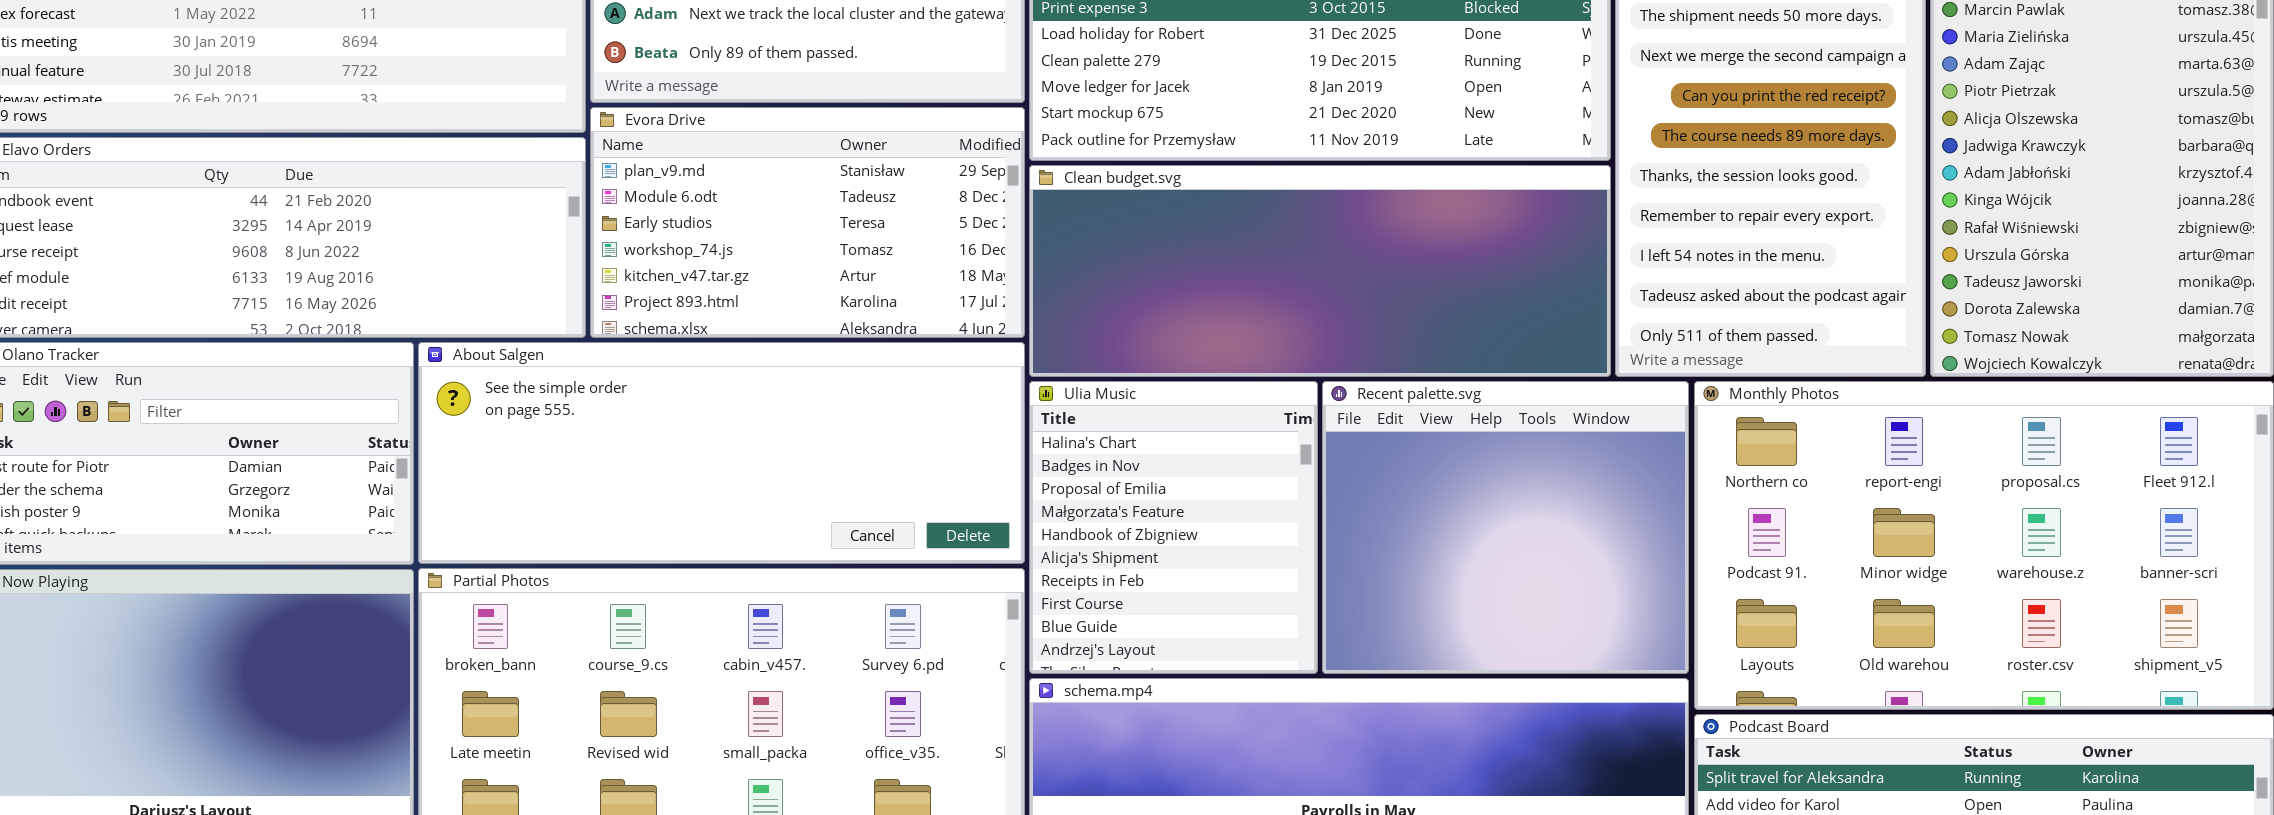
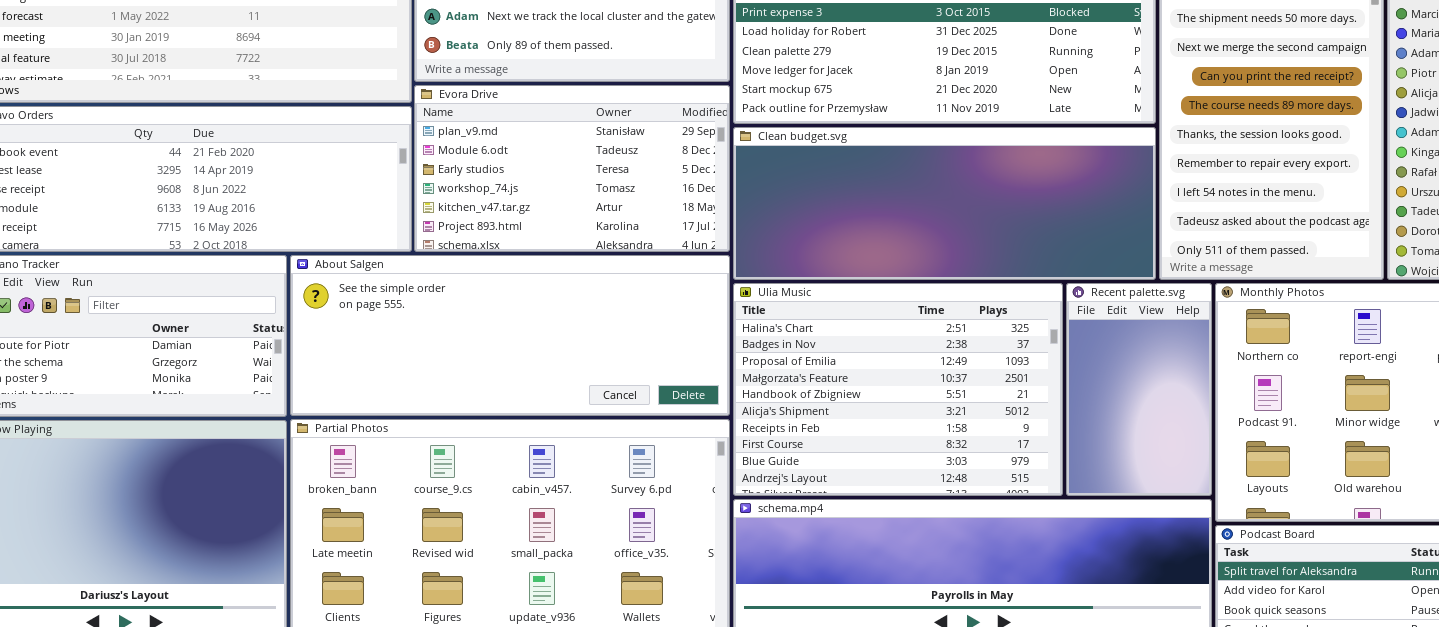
Ulia Music: [1029,381,1318,674] -> [733,283,1063,496], resized
Recent palette.svg: [1322,381,1689,674] -> [1066,283,1212,496], resized

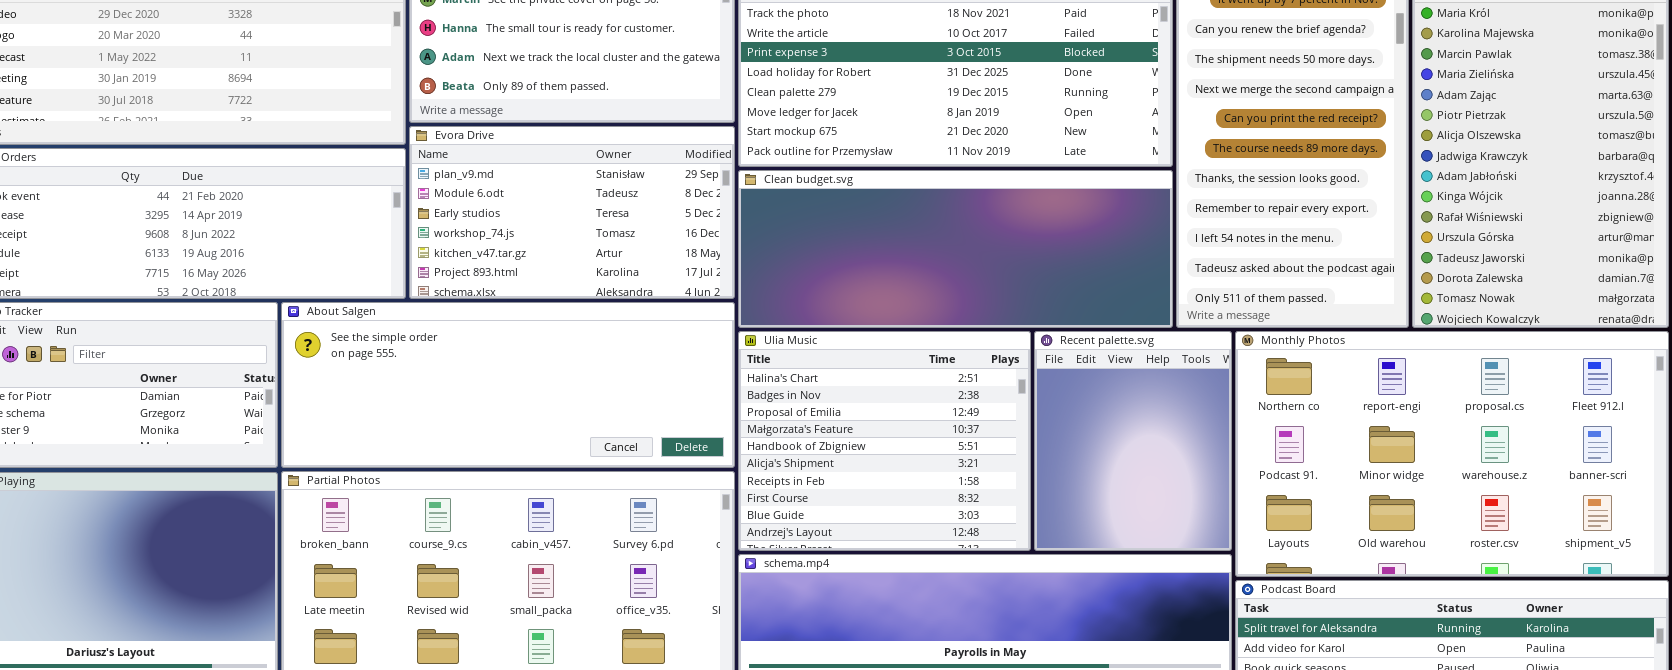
Ulia Music: [733,283,1063,496] -> [738,331,1031,551], resized
Recent palette.svg: [1066,283,1212,496] -> [1034,331,1232,551], resized

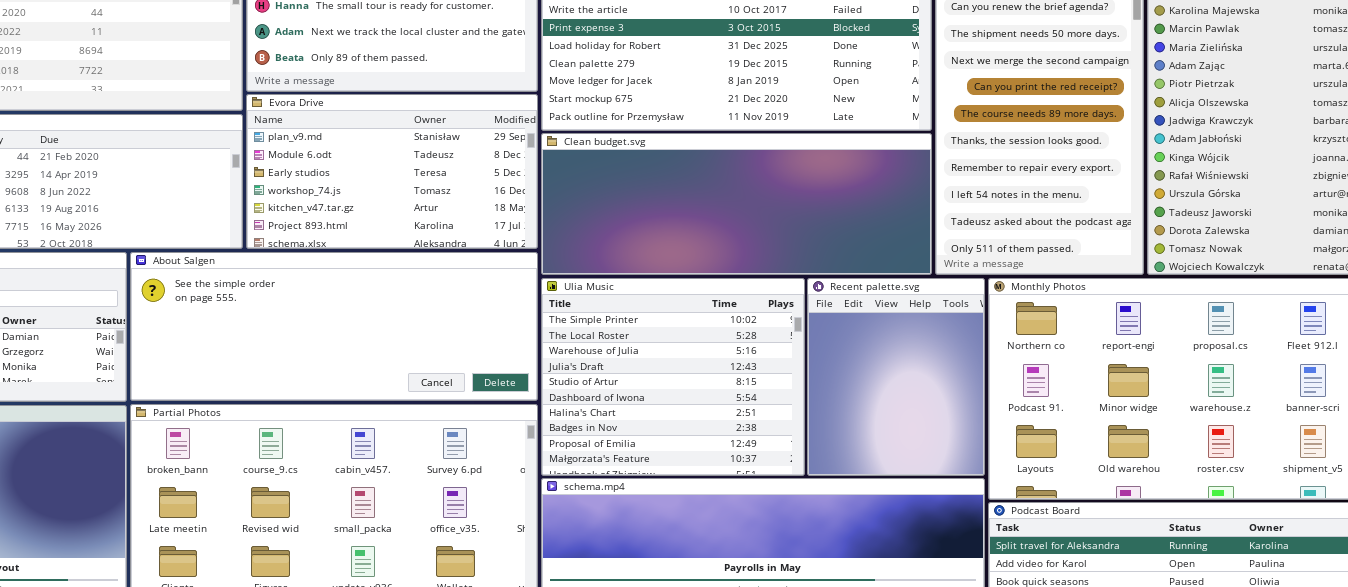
Ulia Music: [738,331,1031,551] -> [541,278,805,476], scrolled up 6 rows

